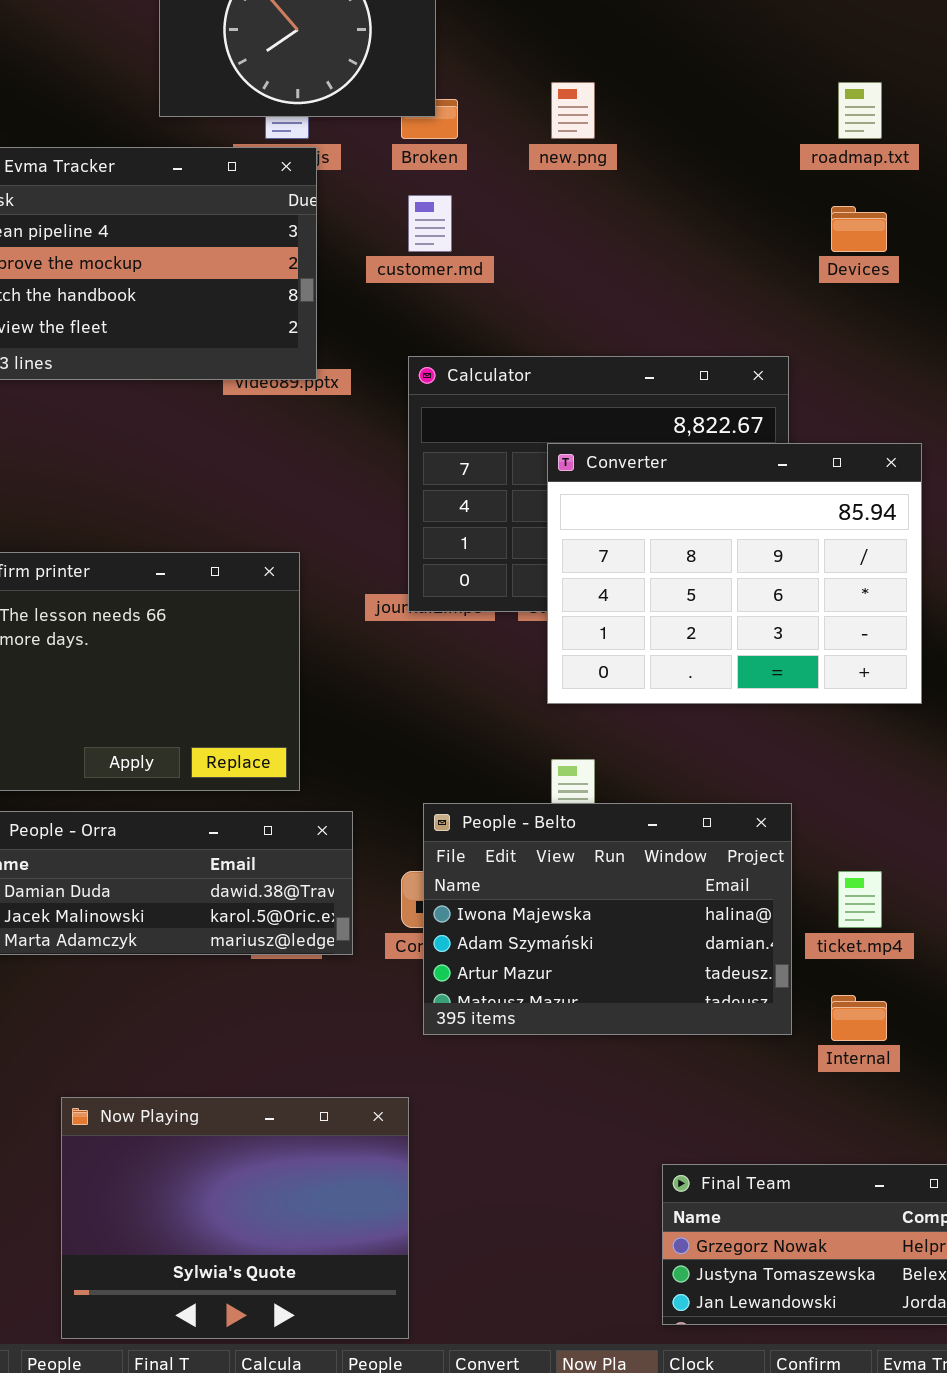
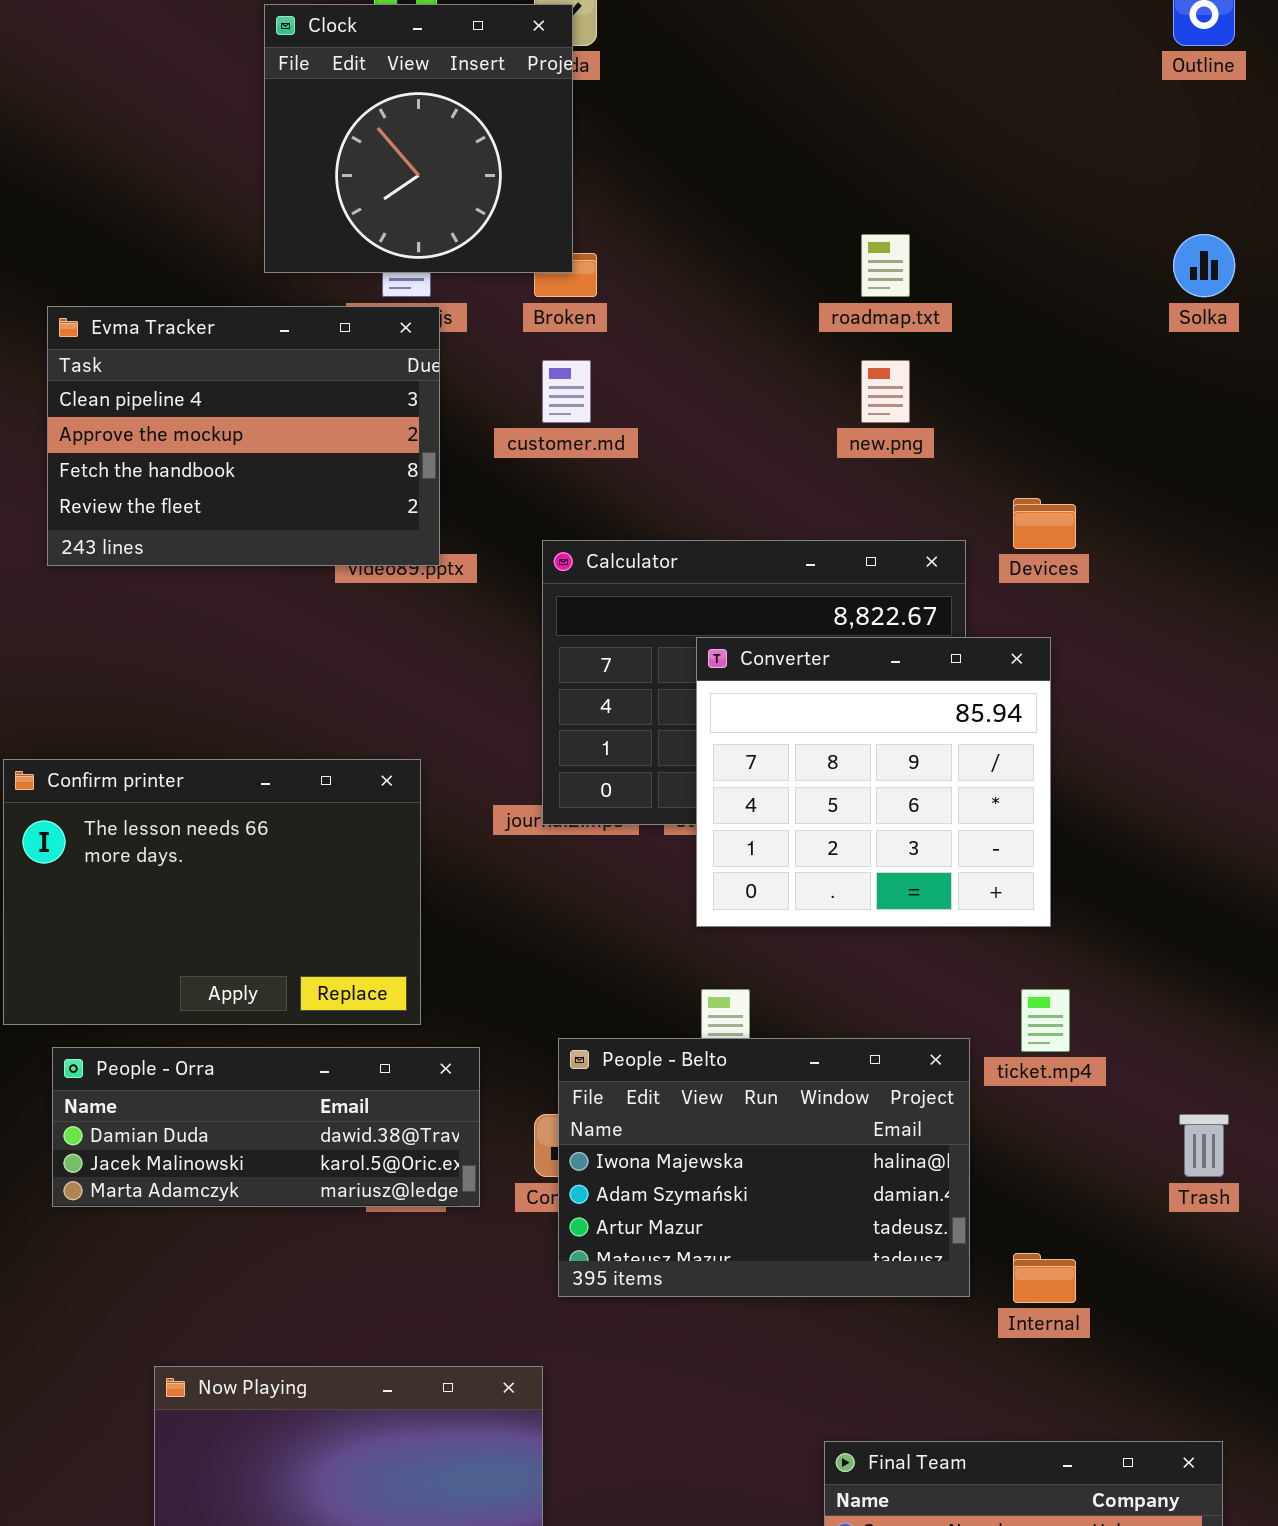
new.png: [551,82,595,139] -> [861,360,910,423], moved
roadmap.txt: [838,82,882,139] -> [861,234,910,297], moved
Devices: [831,206,887,252] -> [1013,498,1076,549], moved
Converter: [547,443,922,704] -> [696,637,1051,927], resized
ticket.mp4: [838,871,882,928] -> [1021,989,1070,1052], moved

